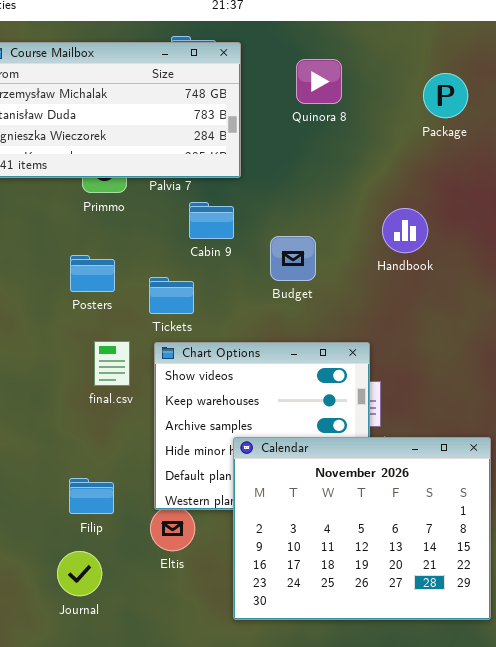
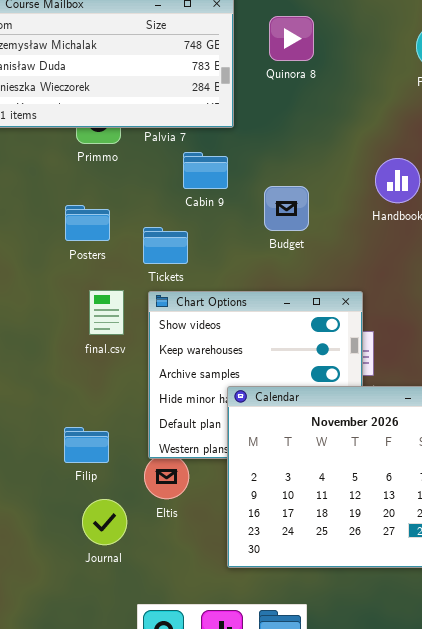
Quinora 8: [296,59,342,104] -> [269,16,314,61], moved
Journal: [57,551,102,596] -> [82,499,127,545], moved

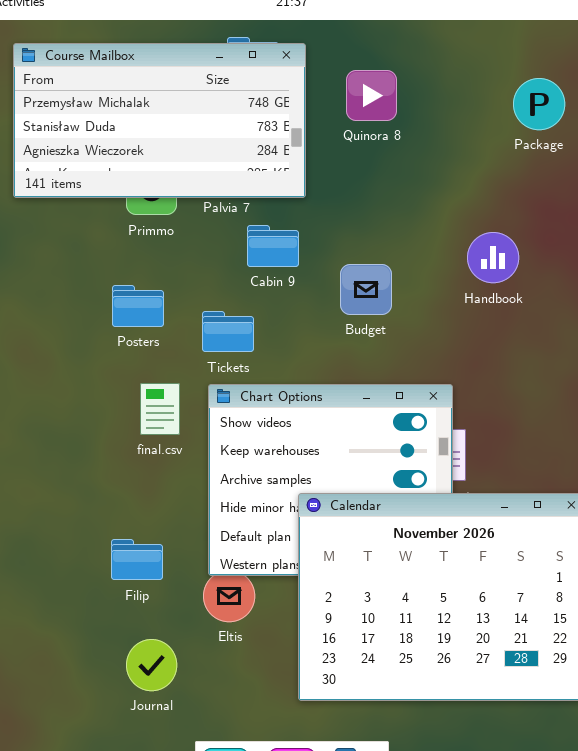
Journal: [82,499,127,545] -> [126,639,177,691], moved

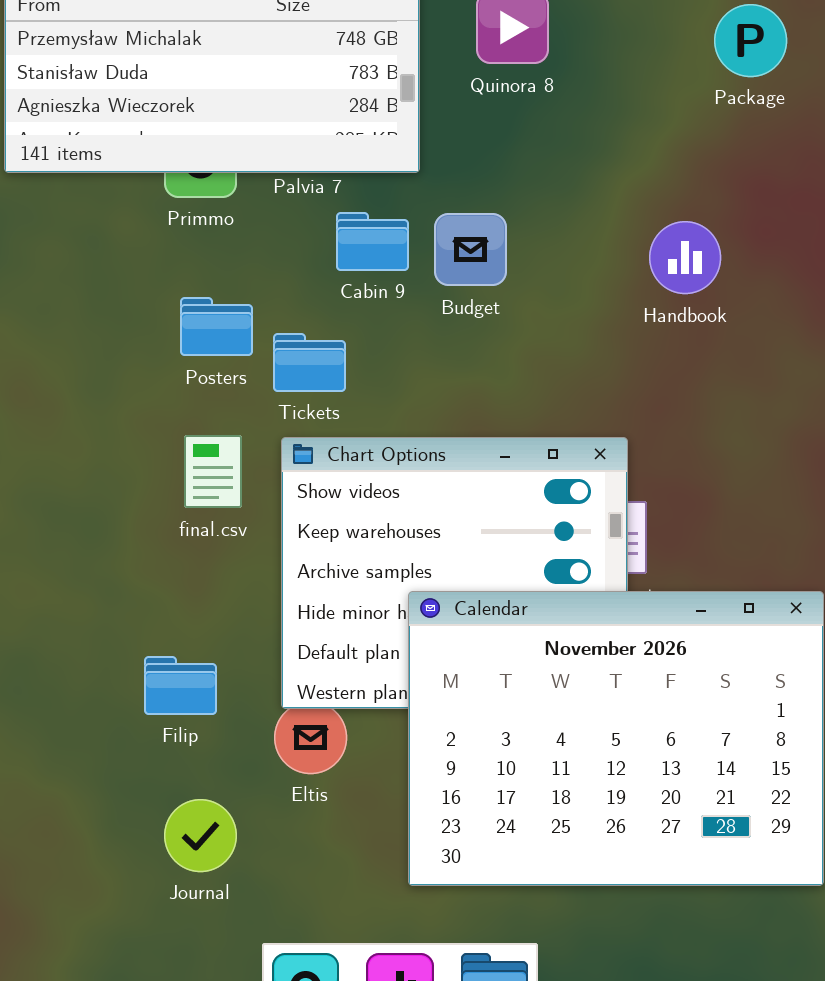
Budget: [340,264,392,315] -> [434,213,507,286], moved
Posters: [112,285,164,327] -> [180,297,253,356], moved

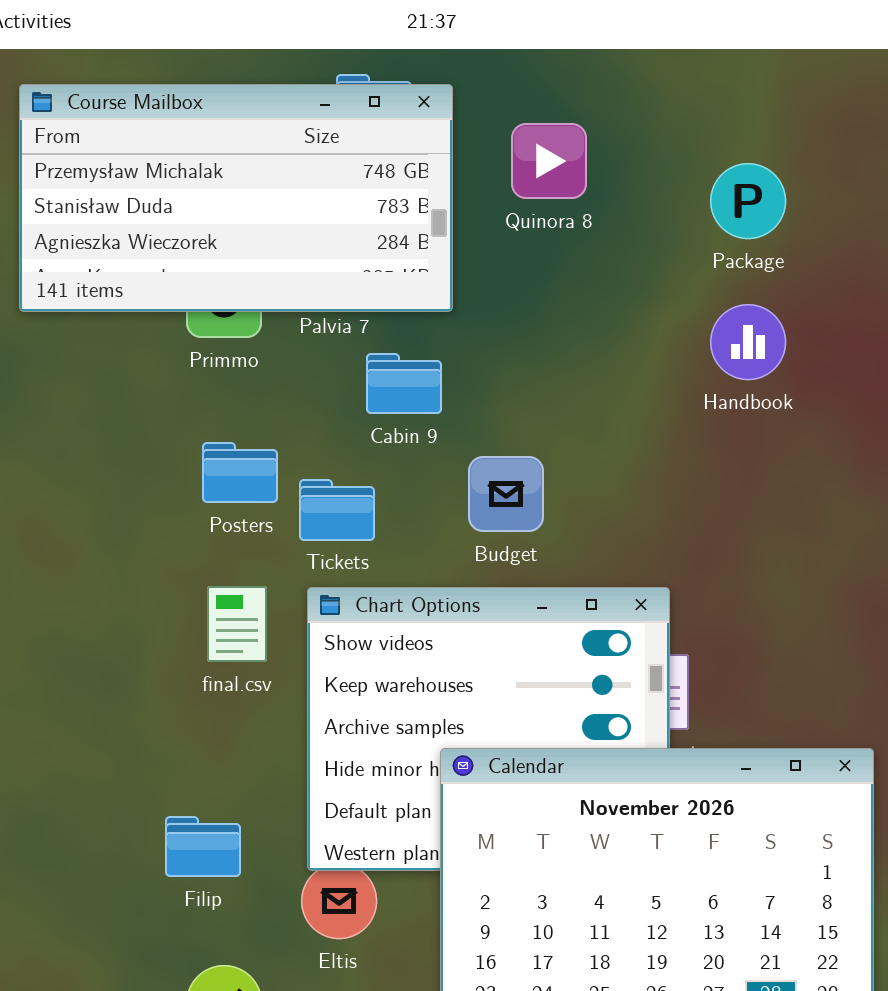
Package: [714,4,787,77] -> [710,163,786,239], moved
Budget: [434,213,507,286] -> [468,456,544,532], moved
Handbook: [649,221,721,294] -> [710,304,786,380], moved

